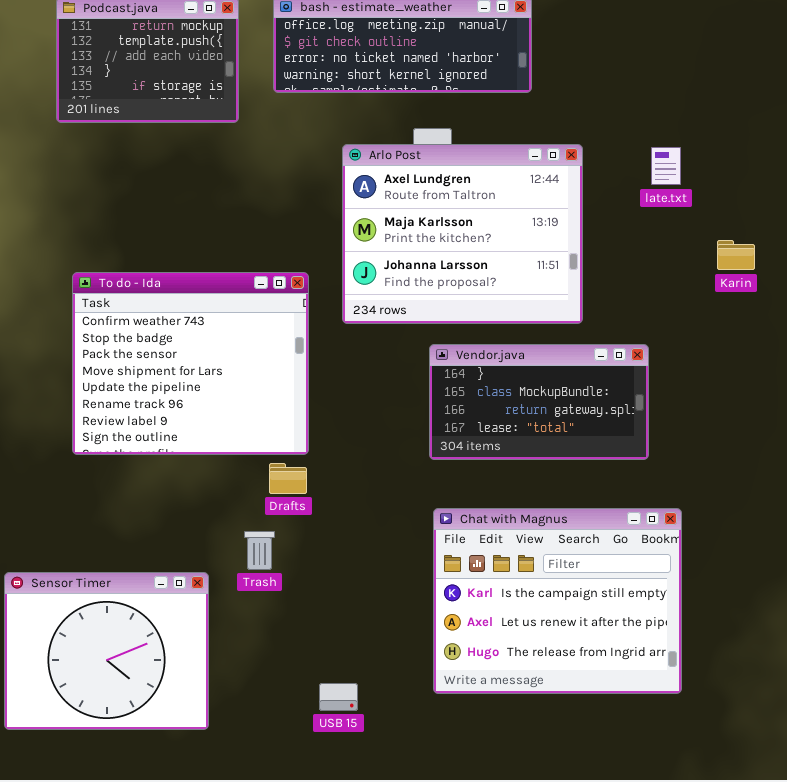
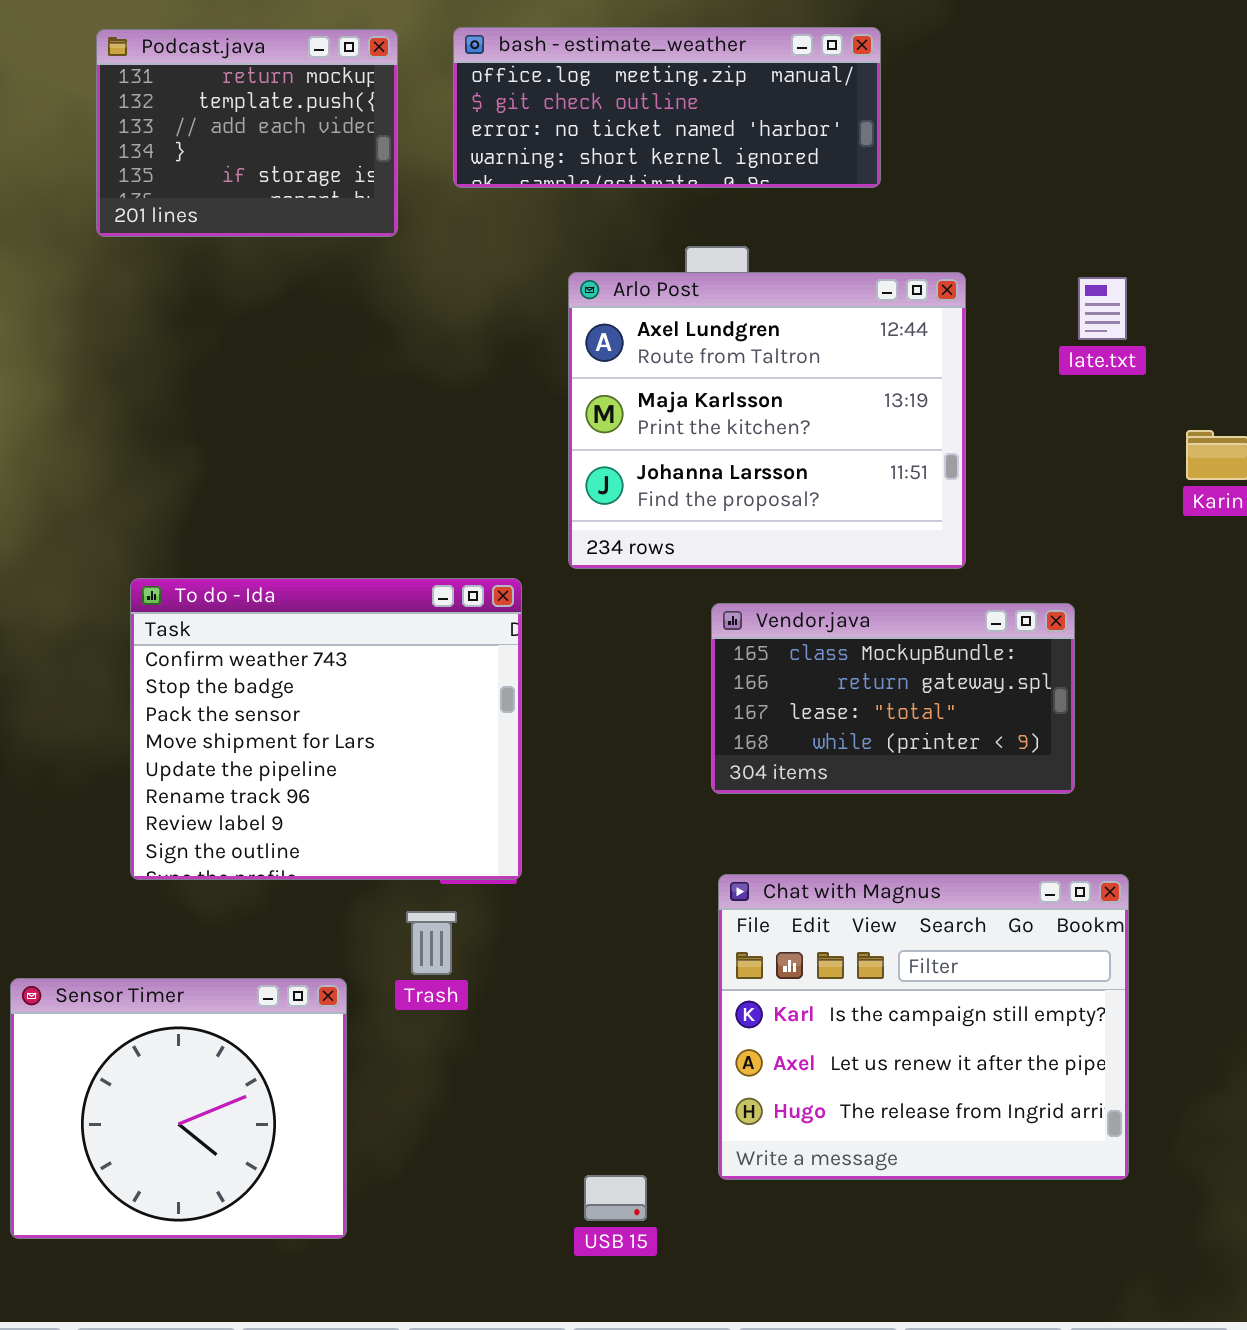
To do - Ida: [72,272,309,455] -> [130,578,522,880], moved
Vendor.java: [429,344,649,460] -> [711,603,1075,794], scrolled down 1 row
USB 15: [319,683,358,711] -> [584,1175,647,1221], moved

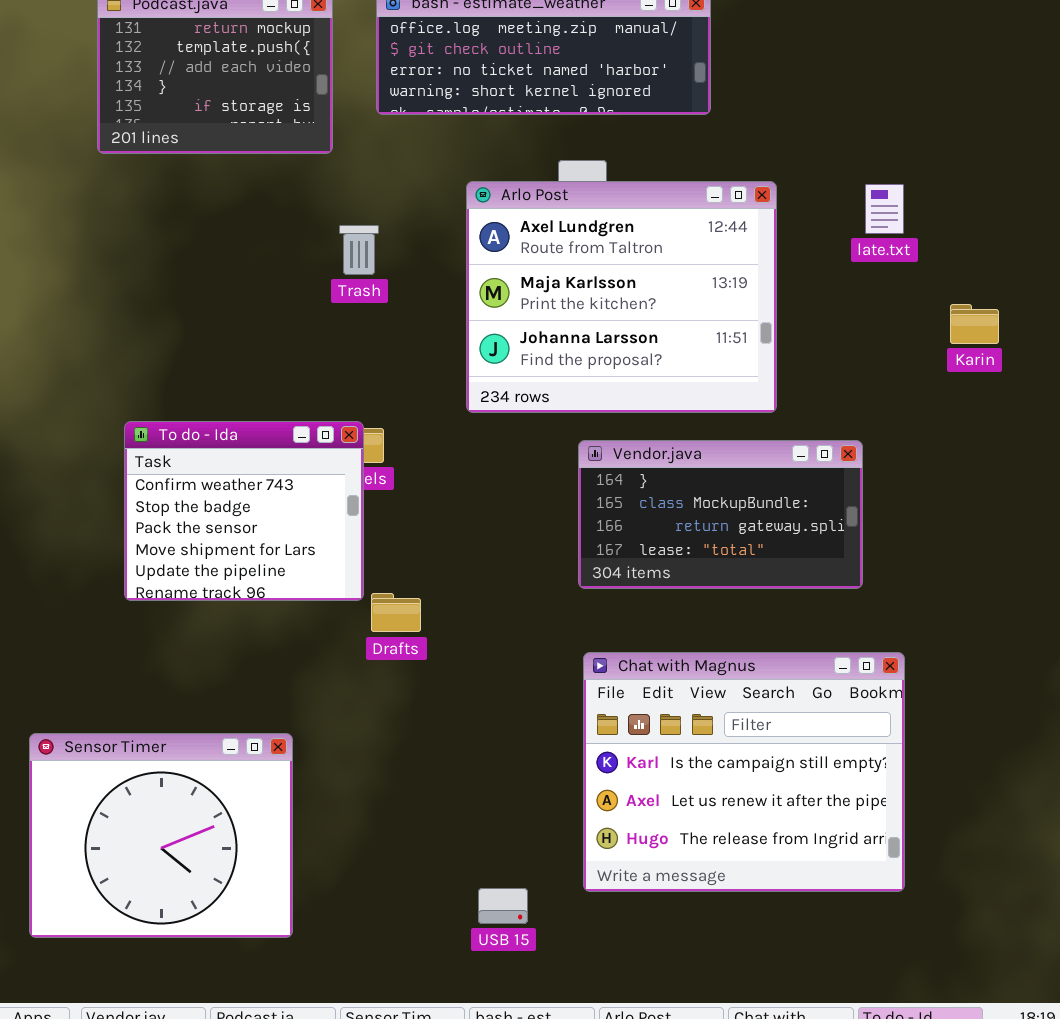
To do - Ida: [130,578,522,880] -> [124,421,364,601], resized
Vendor.java: [711,603,1075,794] -> [578,440,863,589], scrolled up 1 row
Trash: [406,911,457,975] -> [339,225,379,275], moved

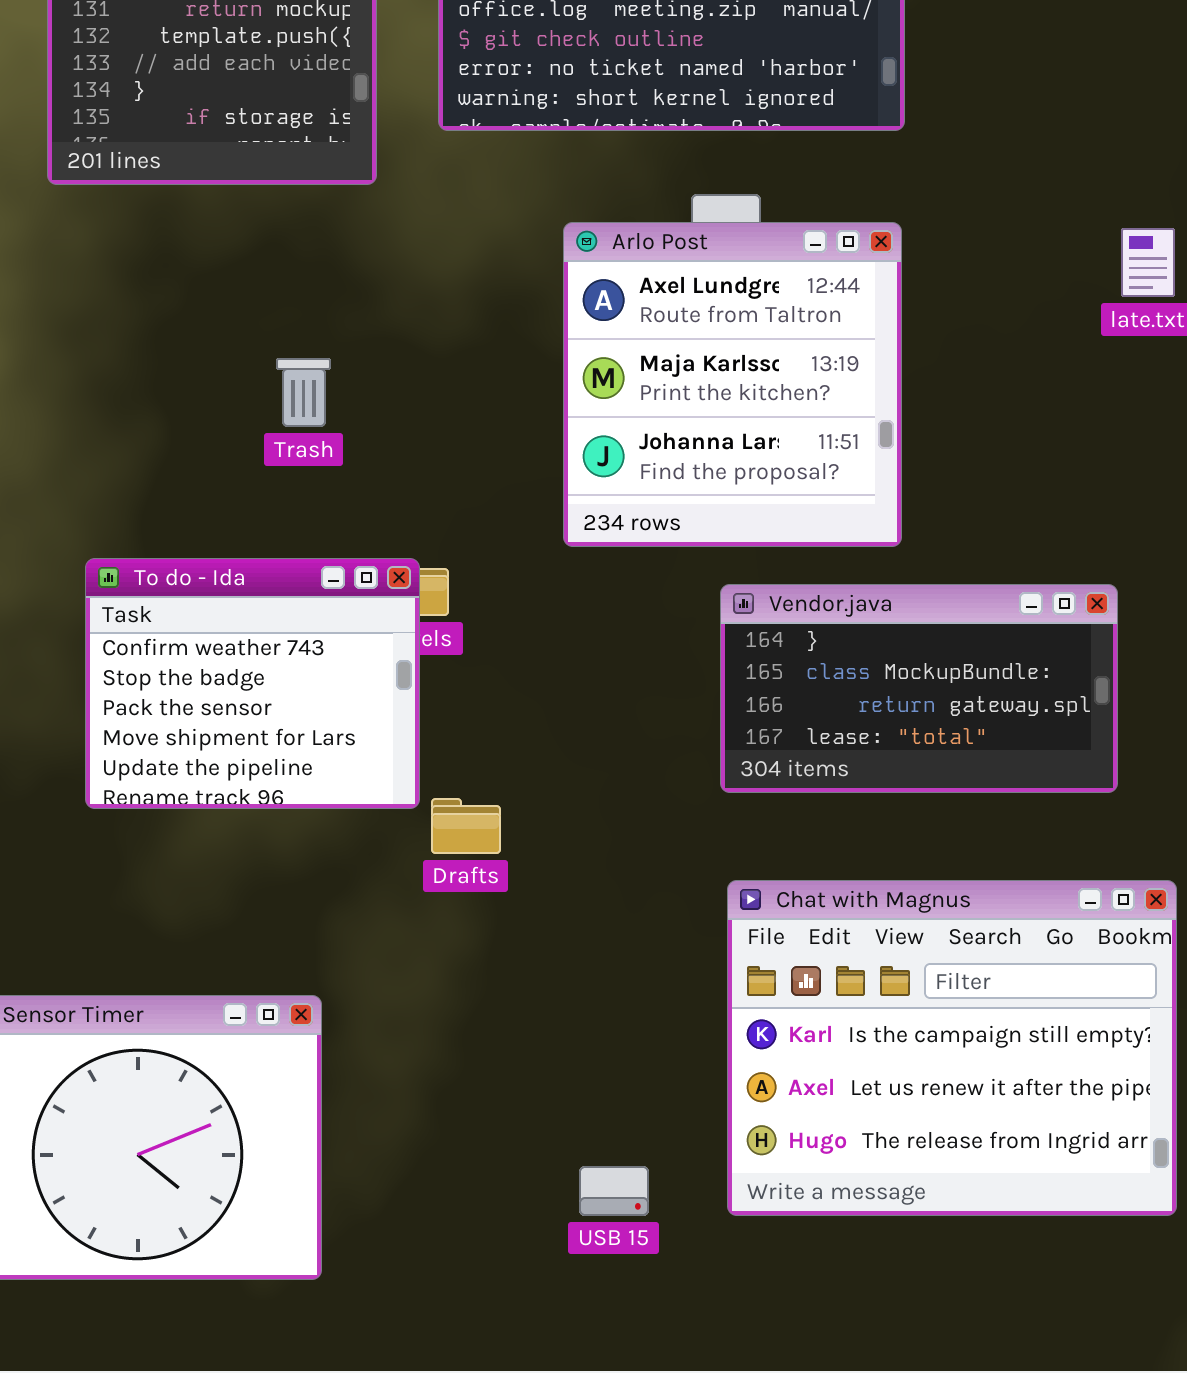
Arlo Post: [466,181,777,413] -> [563,222,902,547], resized
Trash: [339,225,379,275] -> [276,358,331,427], moved
USB 15: [478,888,528,924] -> [579,1166,649,1216], moved

